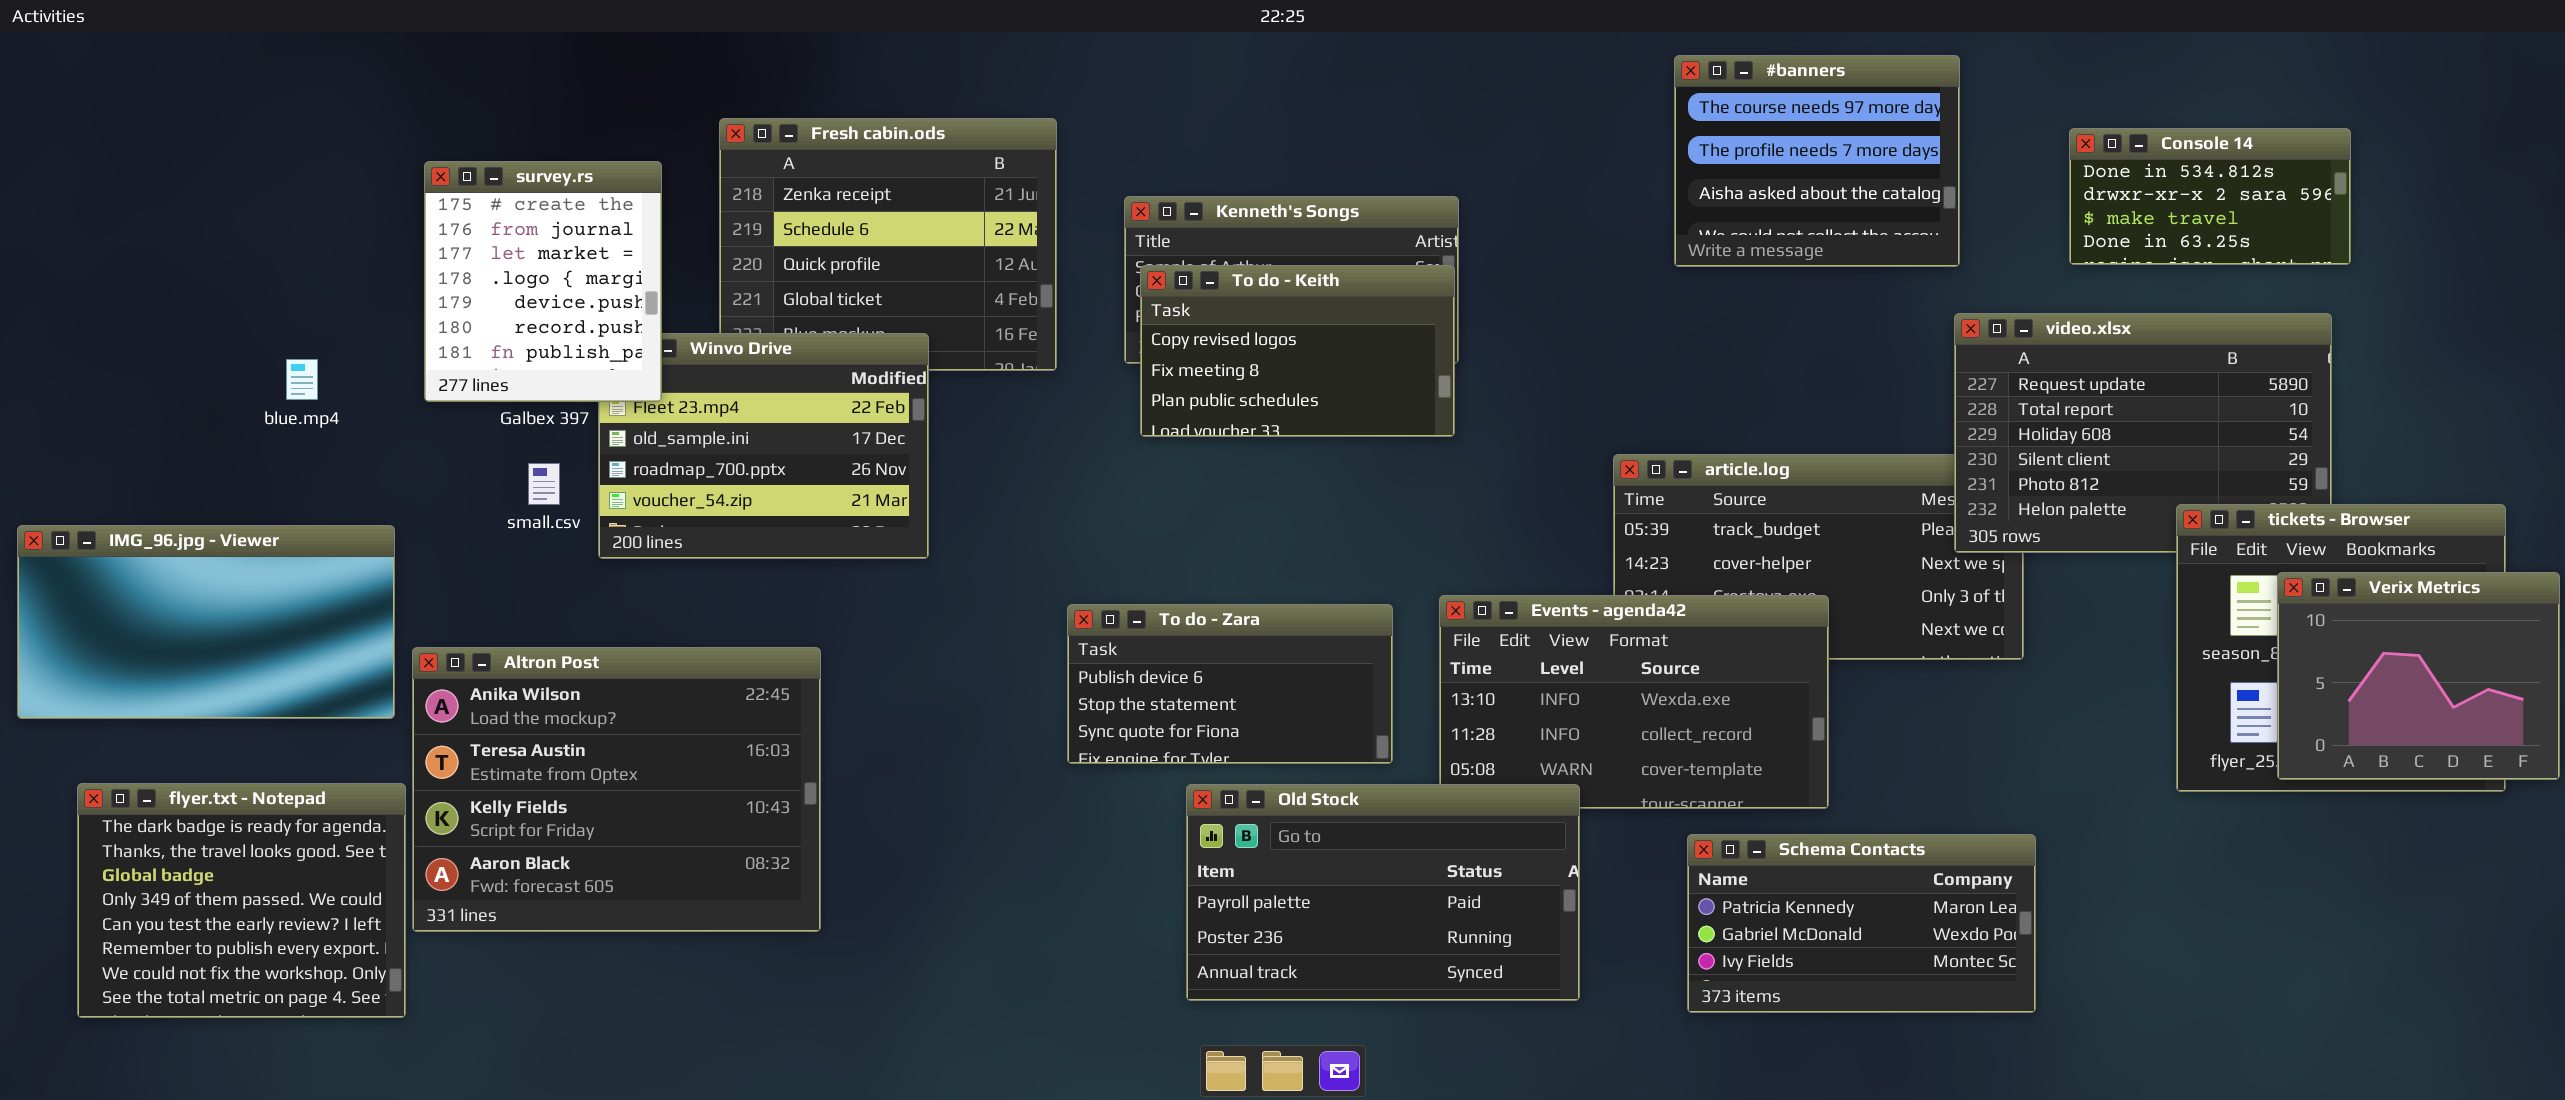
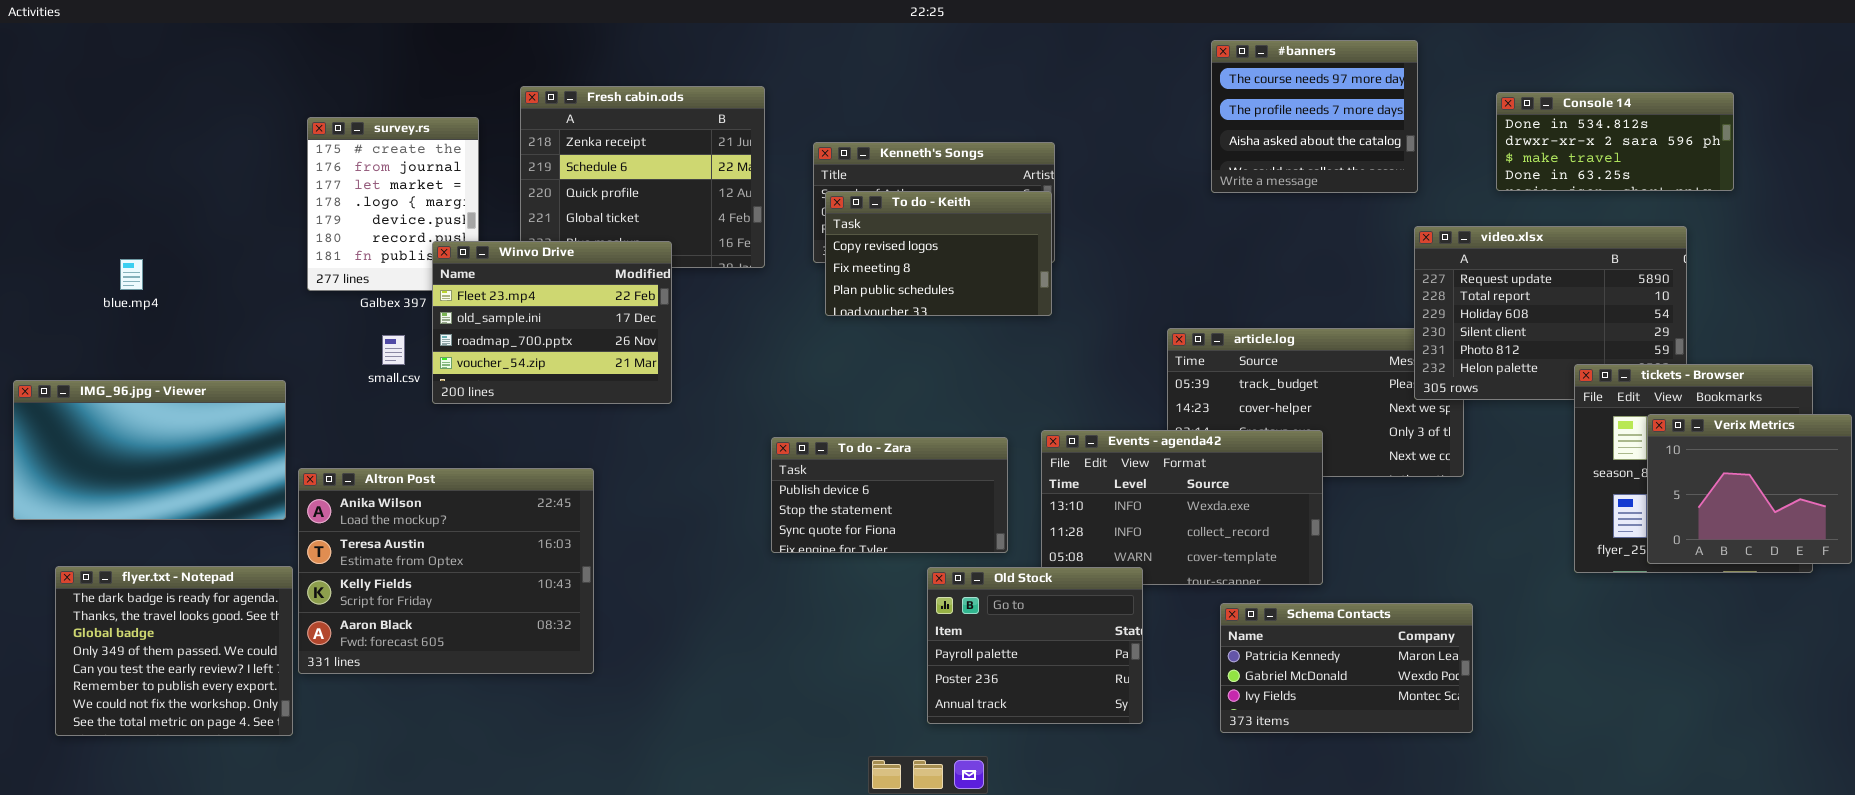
Console 14: [2069,128,2351,265] -> [1496,92,1734,191], resized
Winvo Drive: [598,333,929,559] -> [432,241,672,404], raised
blue.mp4: [286,359,318,400] -> [120,259,143,290], moved
Old Stock: [1186,784,1580,1001] -> [927,567,1143,724], resized

